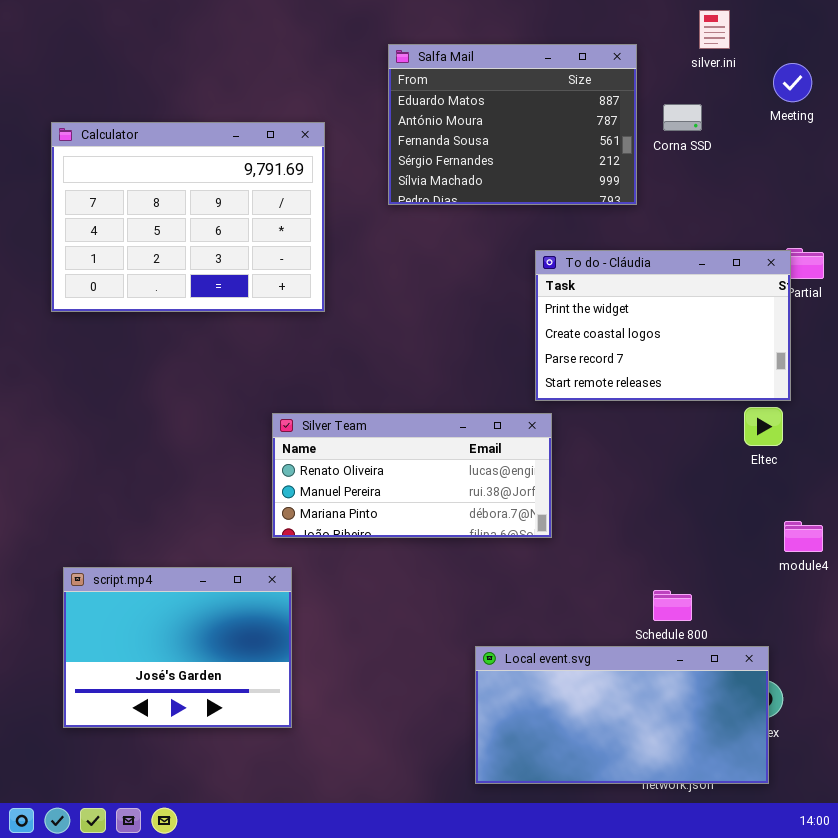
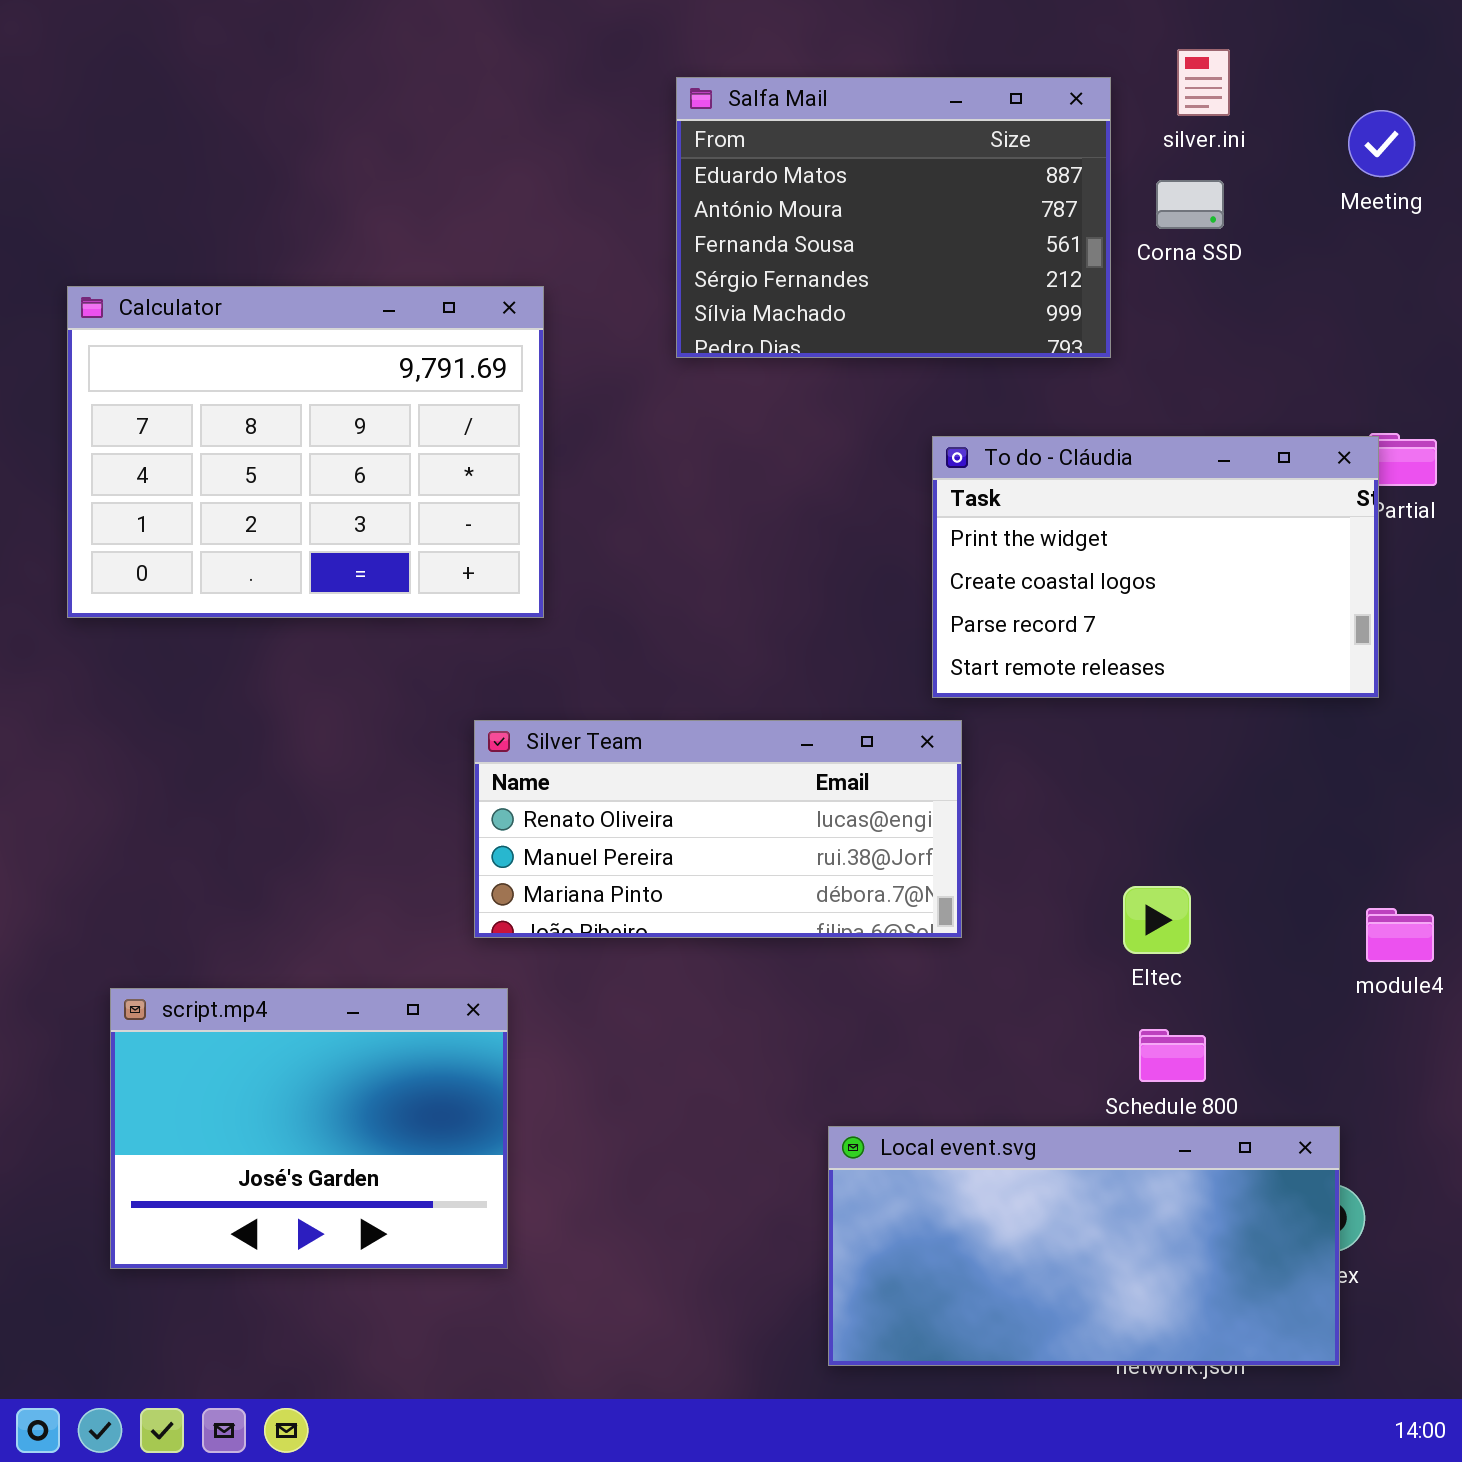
silver.ini: [699,10,730,49] -> [1177,49,1230,116], moved
Calculator: [51,122,325,312] -> [67,286,544,618], moved
Eltec: [744,407,783,446] -> [1123,886,1191,954], moved

